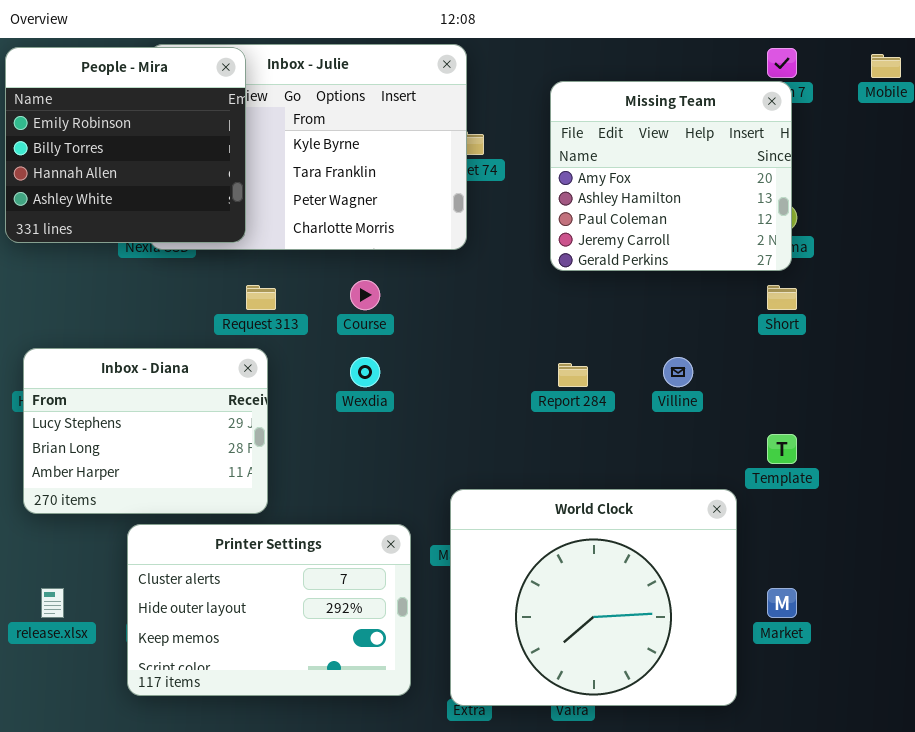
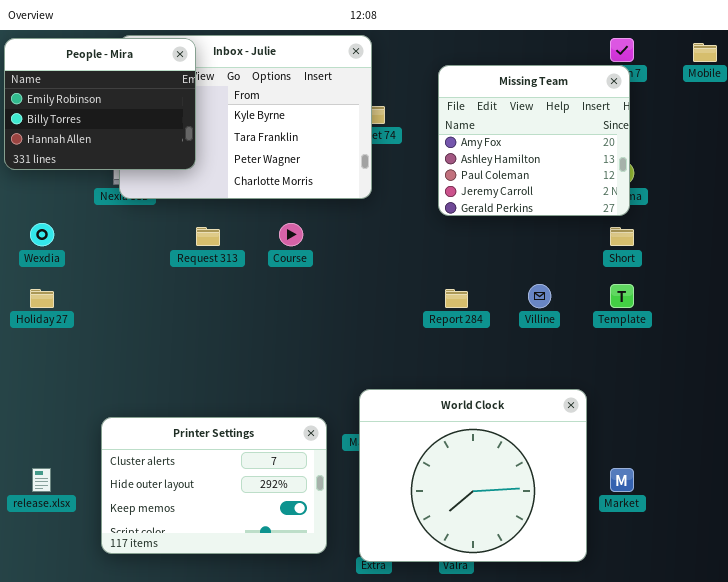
People - Mira: [5,47,246,243] -> [4,38,196,170], resized
Inbox - Diana: [23,348,268,514] -> none, closed
Wexdia: [350,357,380,387] -> [30,223,54,246], moved
Template: [767,434,797,464] -> [610,284,634,308], moved

